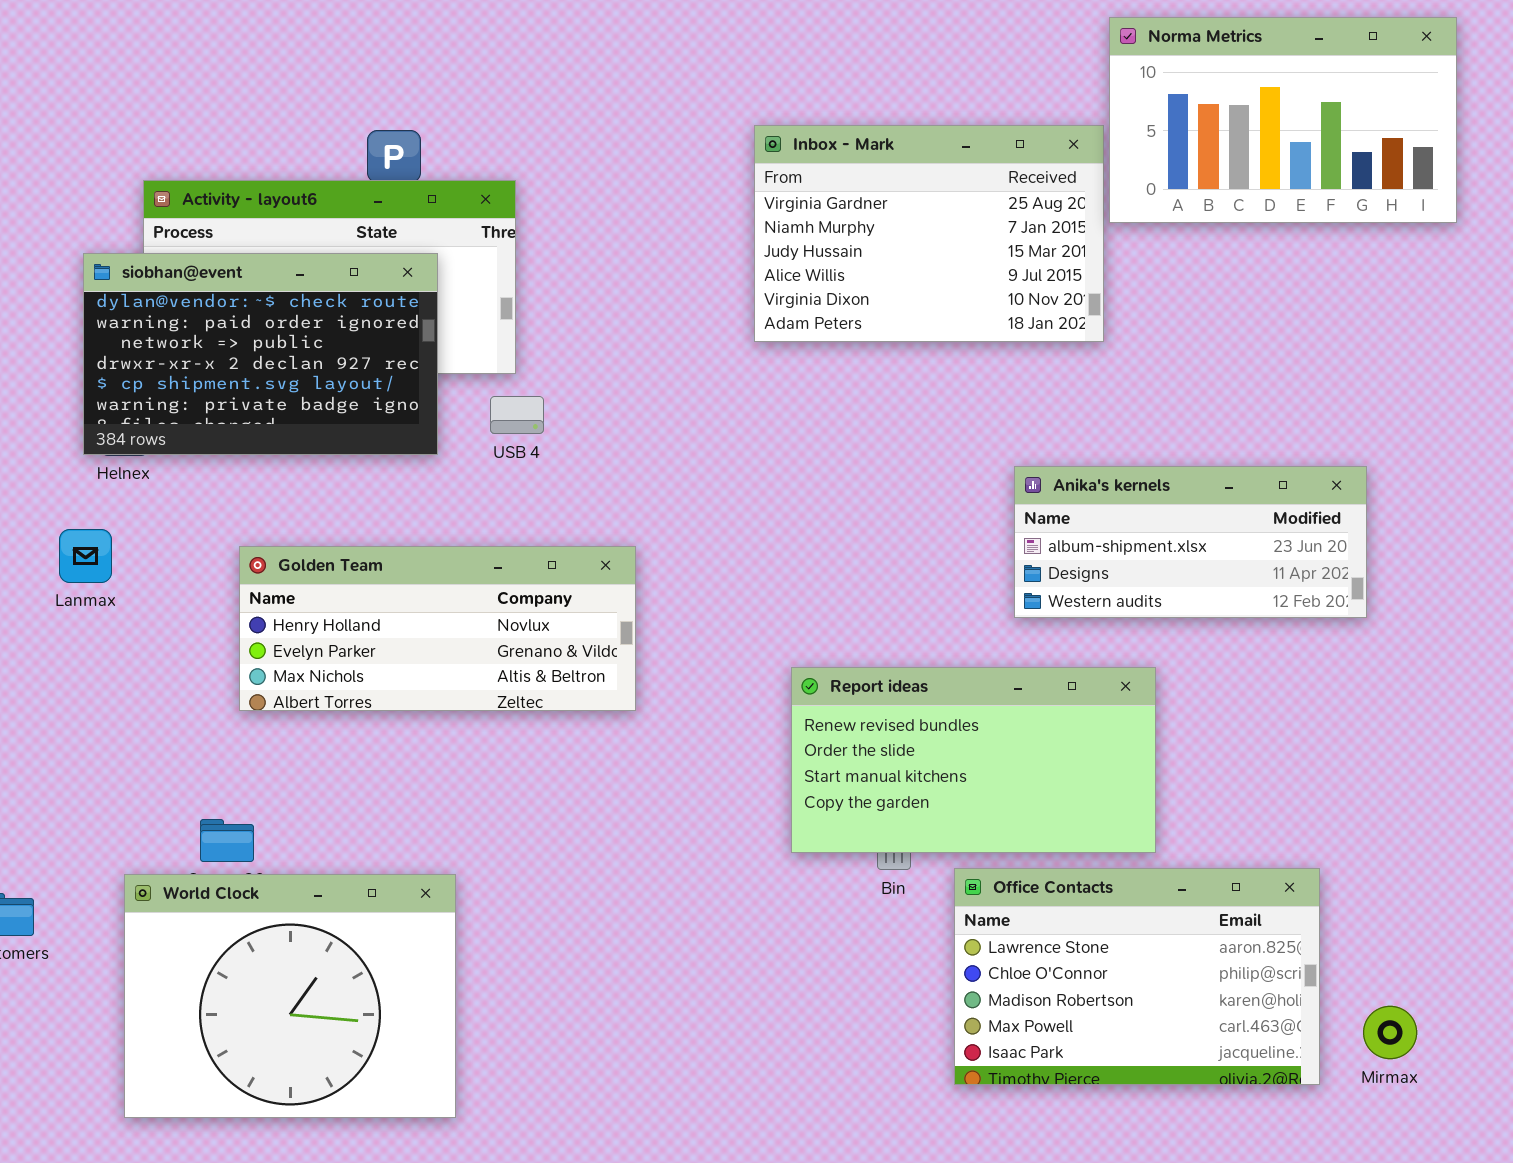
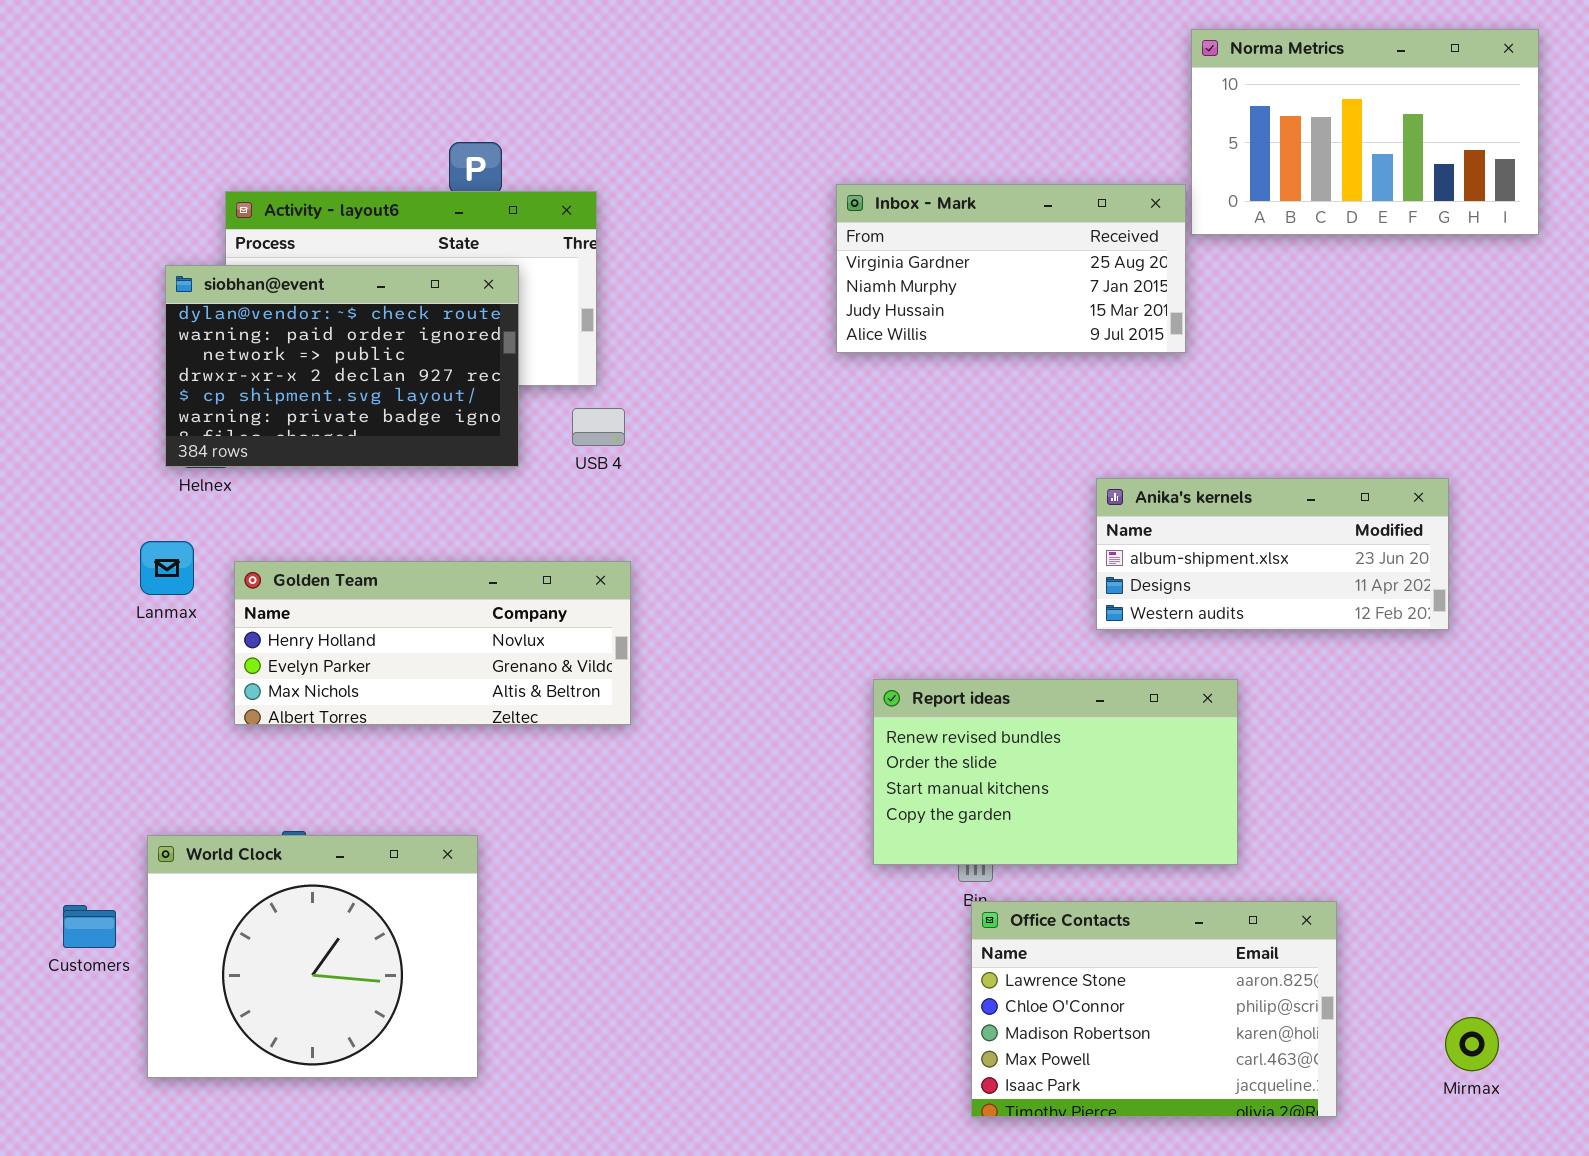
Inbox - Mark: [754,125,1104,342] -> [836,184,1186,353], resized
Golden Team: [239,546,636,711] -> [234,561,631,725], moved
Office Contacts: [954,868,1320,1085] -> [971,901,1337,1117], moved
World Clock: [124,874,456,1118] -> [147,835,478,1078], moved

